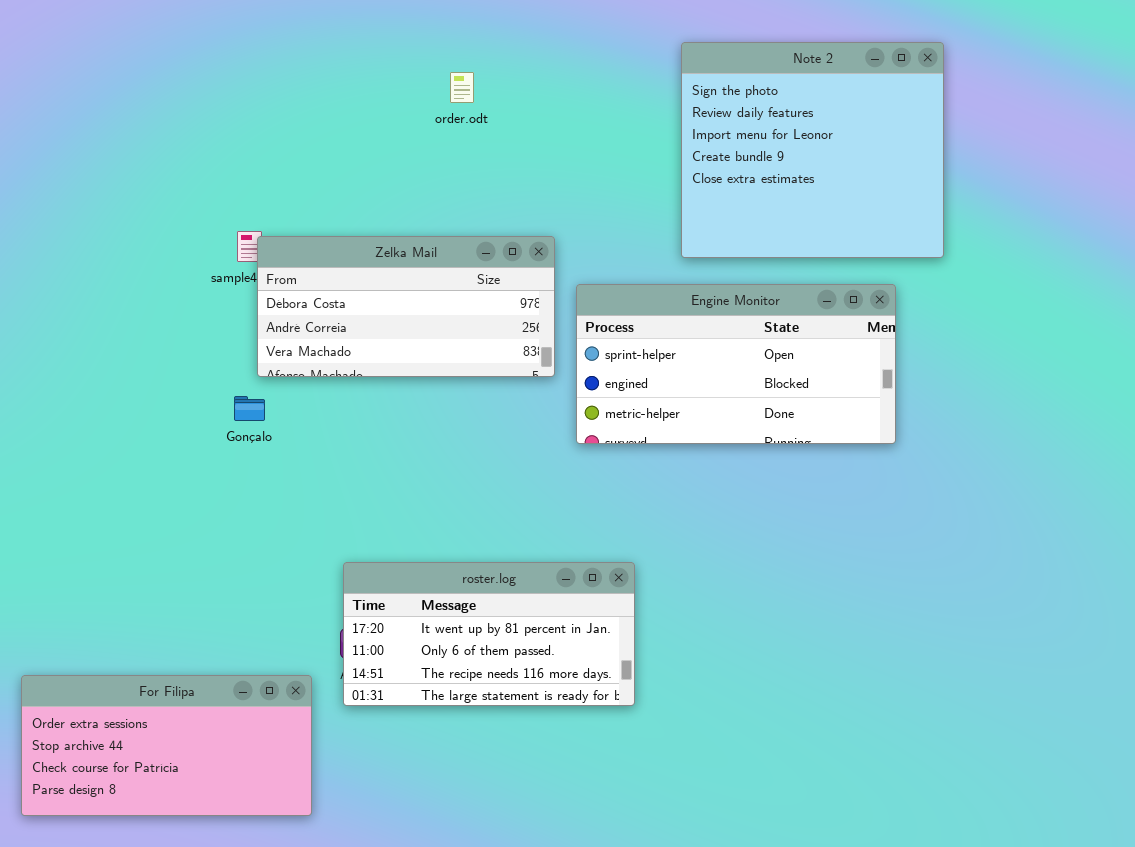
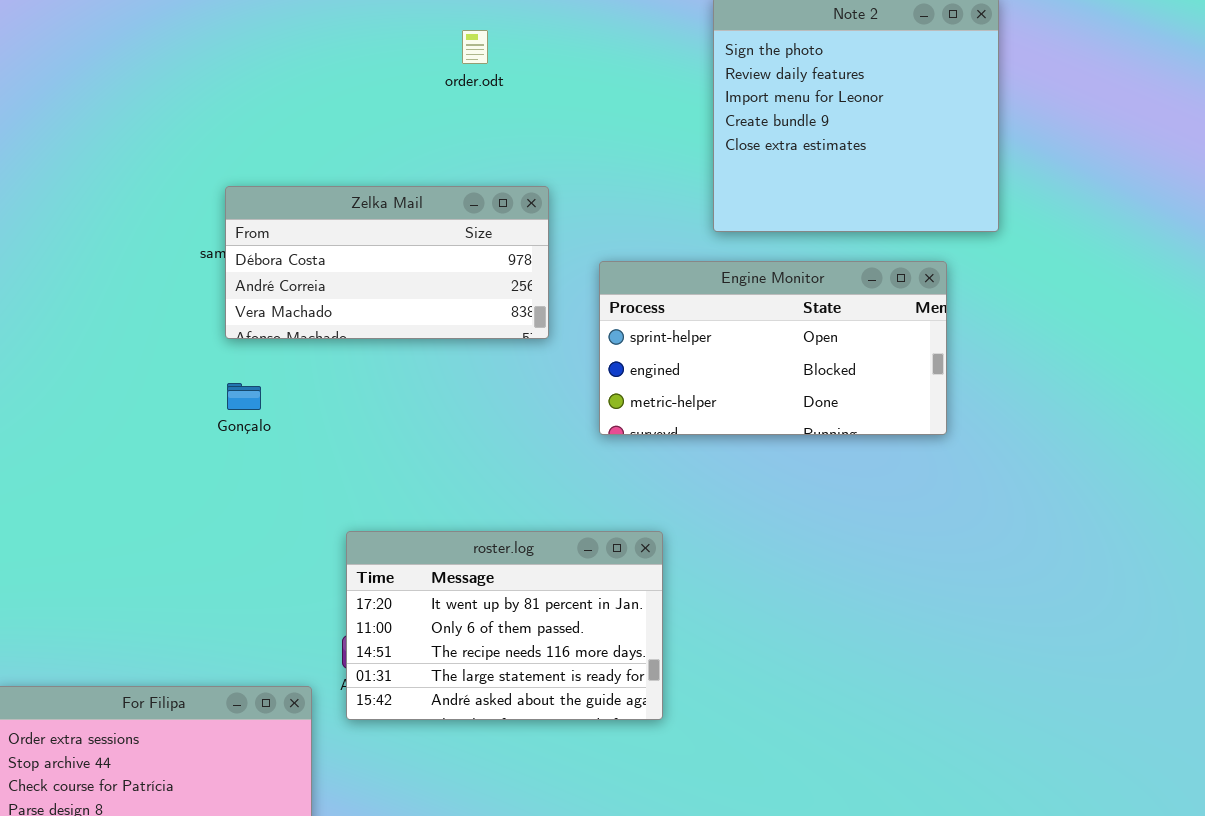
Zelka Mail: [257,236,555,377] -> [225,186,549,339], moved
roster.log: [343,562,635,706] -> [346,531,663,720], resized

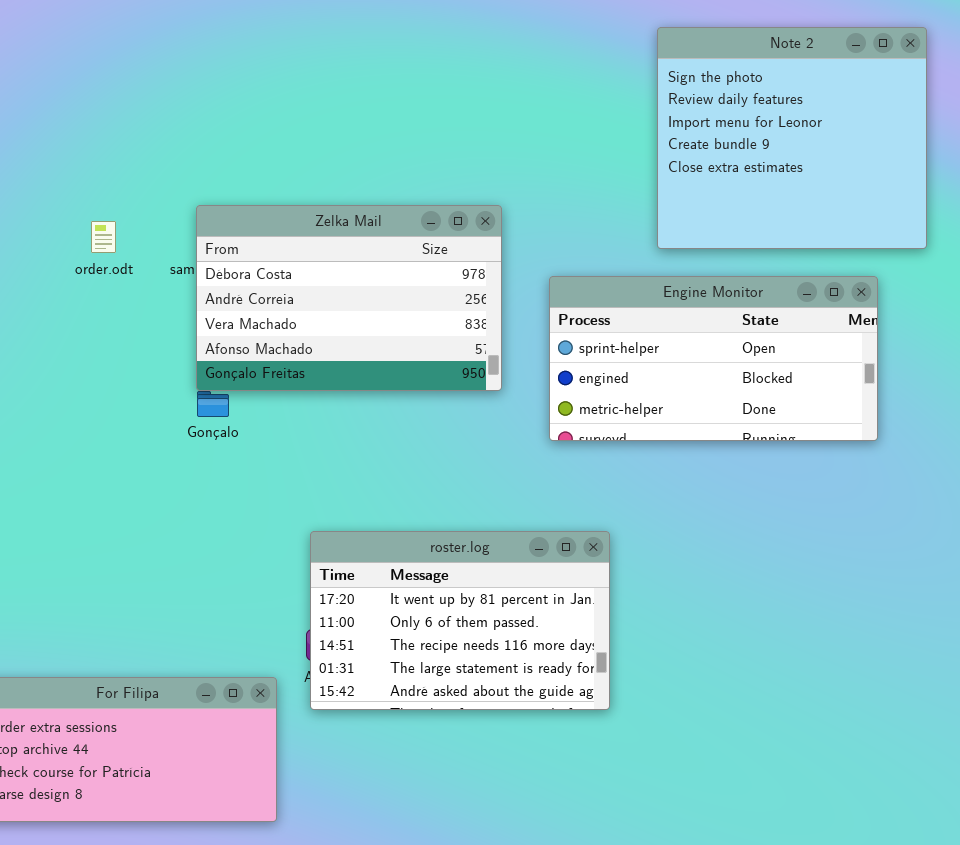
order.odt: [462,30,488,64] -> [91,221,116,253], moved
Zelka Mail: [225,186,549,339] -> [196,205,502,391], resized

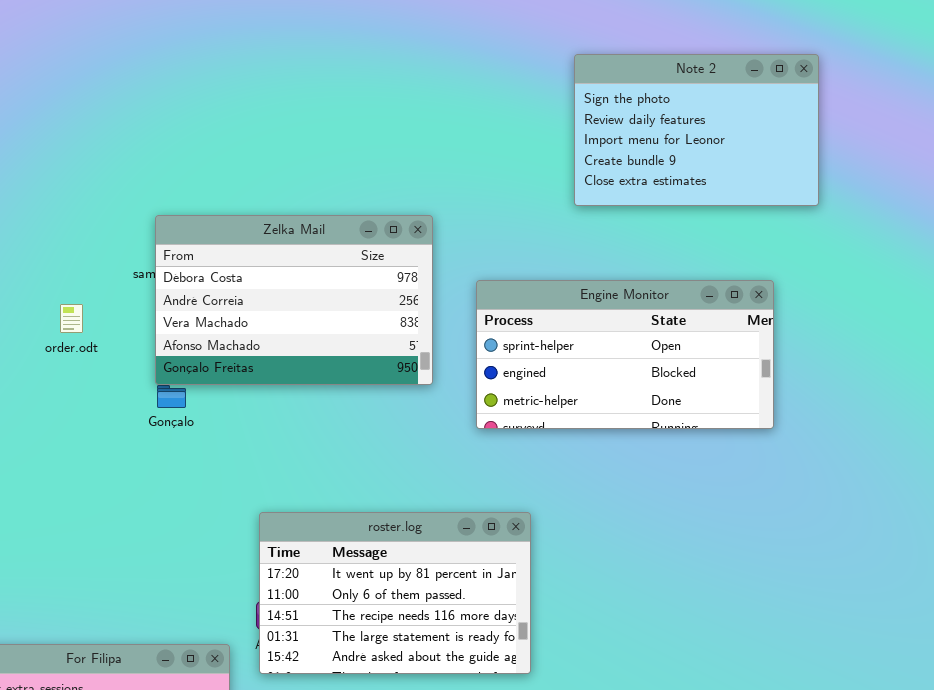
Note 2: [657,27,927,249] -> [574,54,819,206], resized
order.odt: [91,221,116,253] -> [60,304,83,333], moved

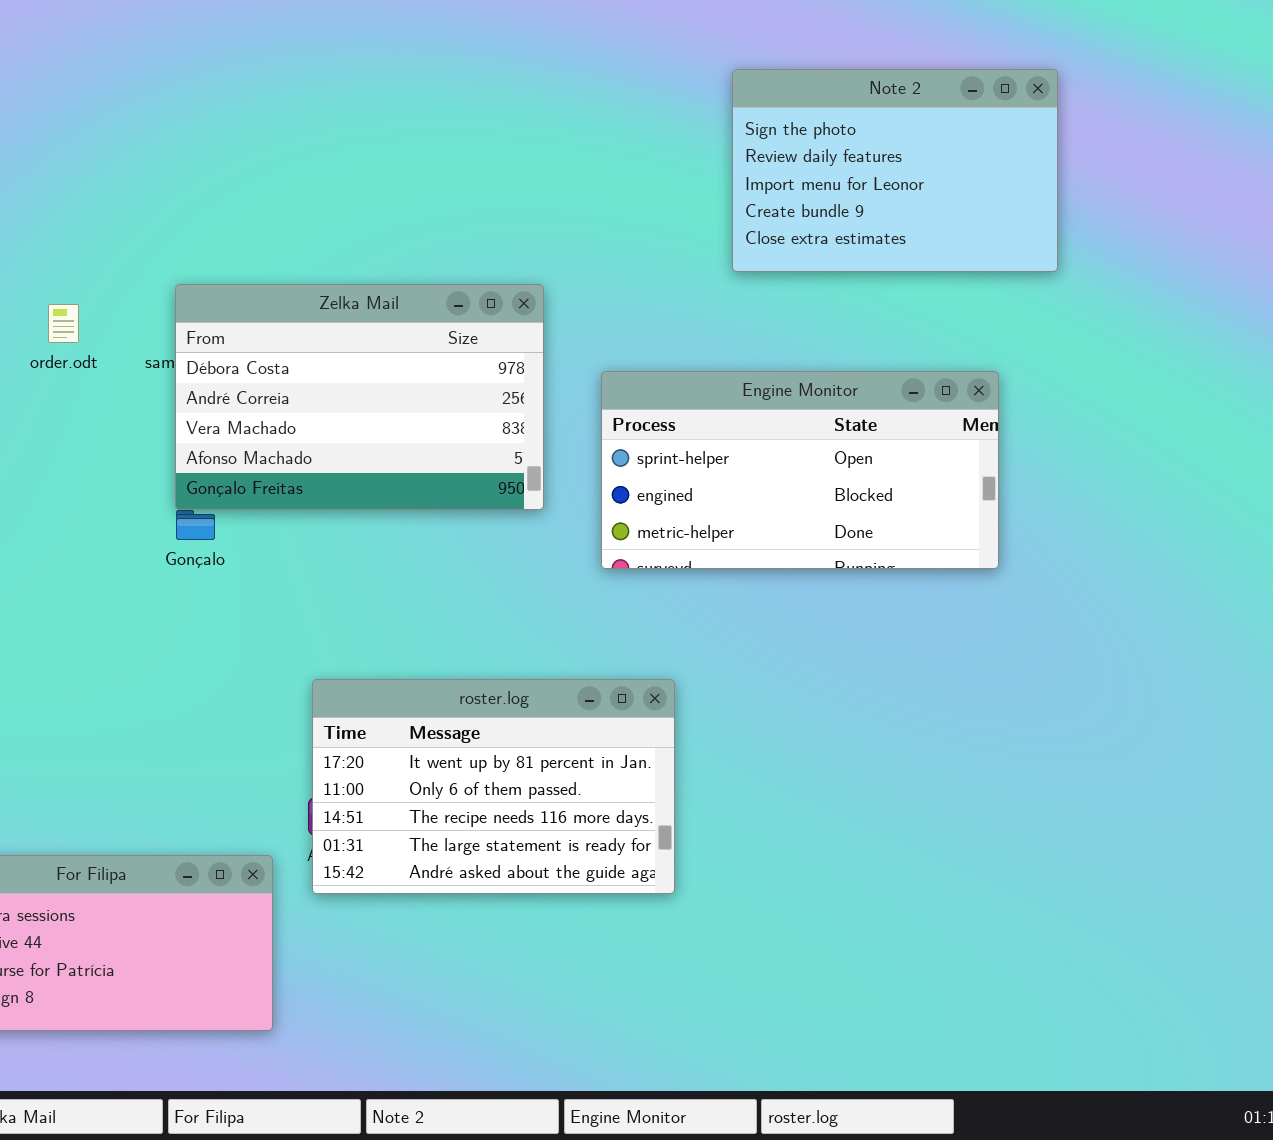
order.odt: [60,304,83,333] -> [48,304,79,343], moved

